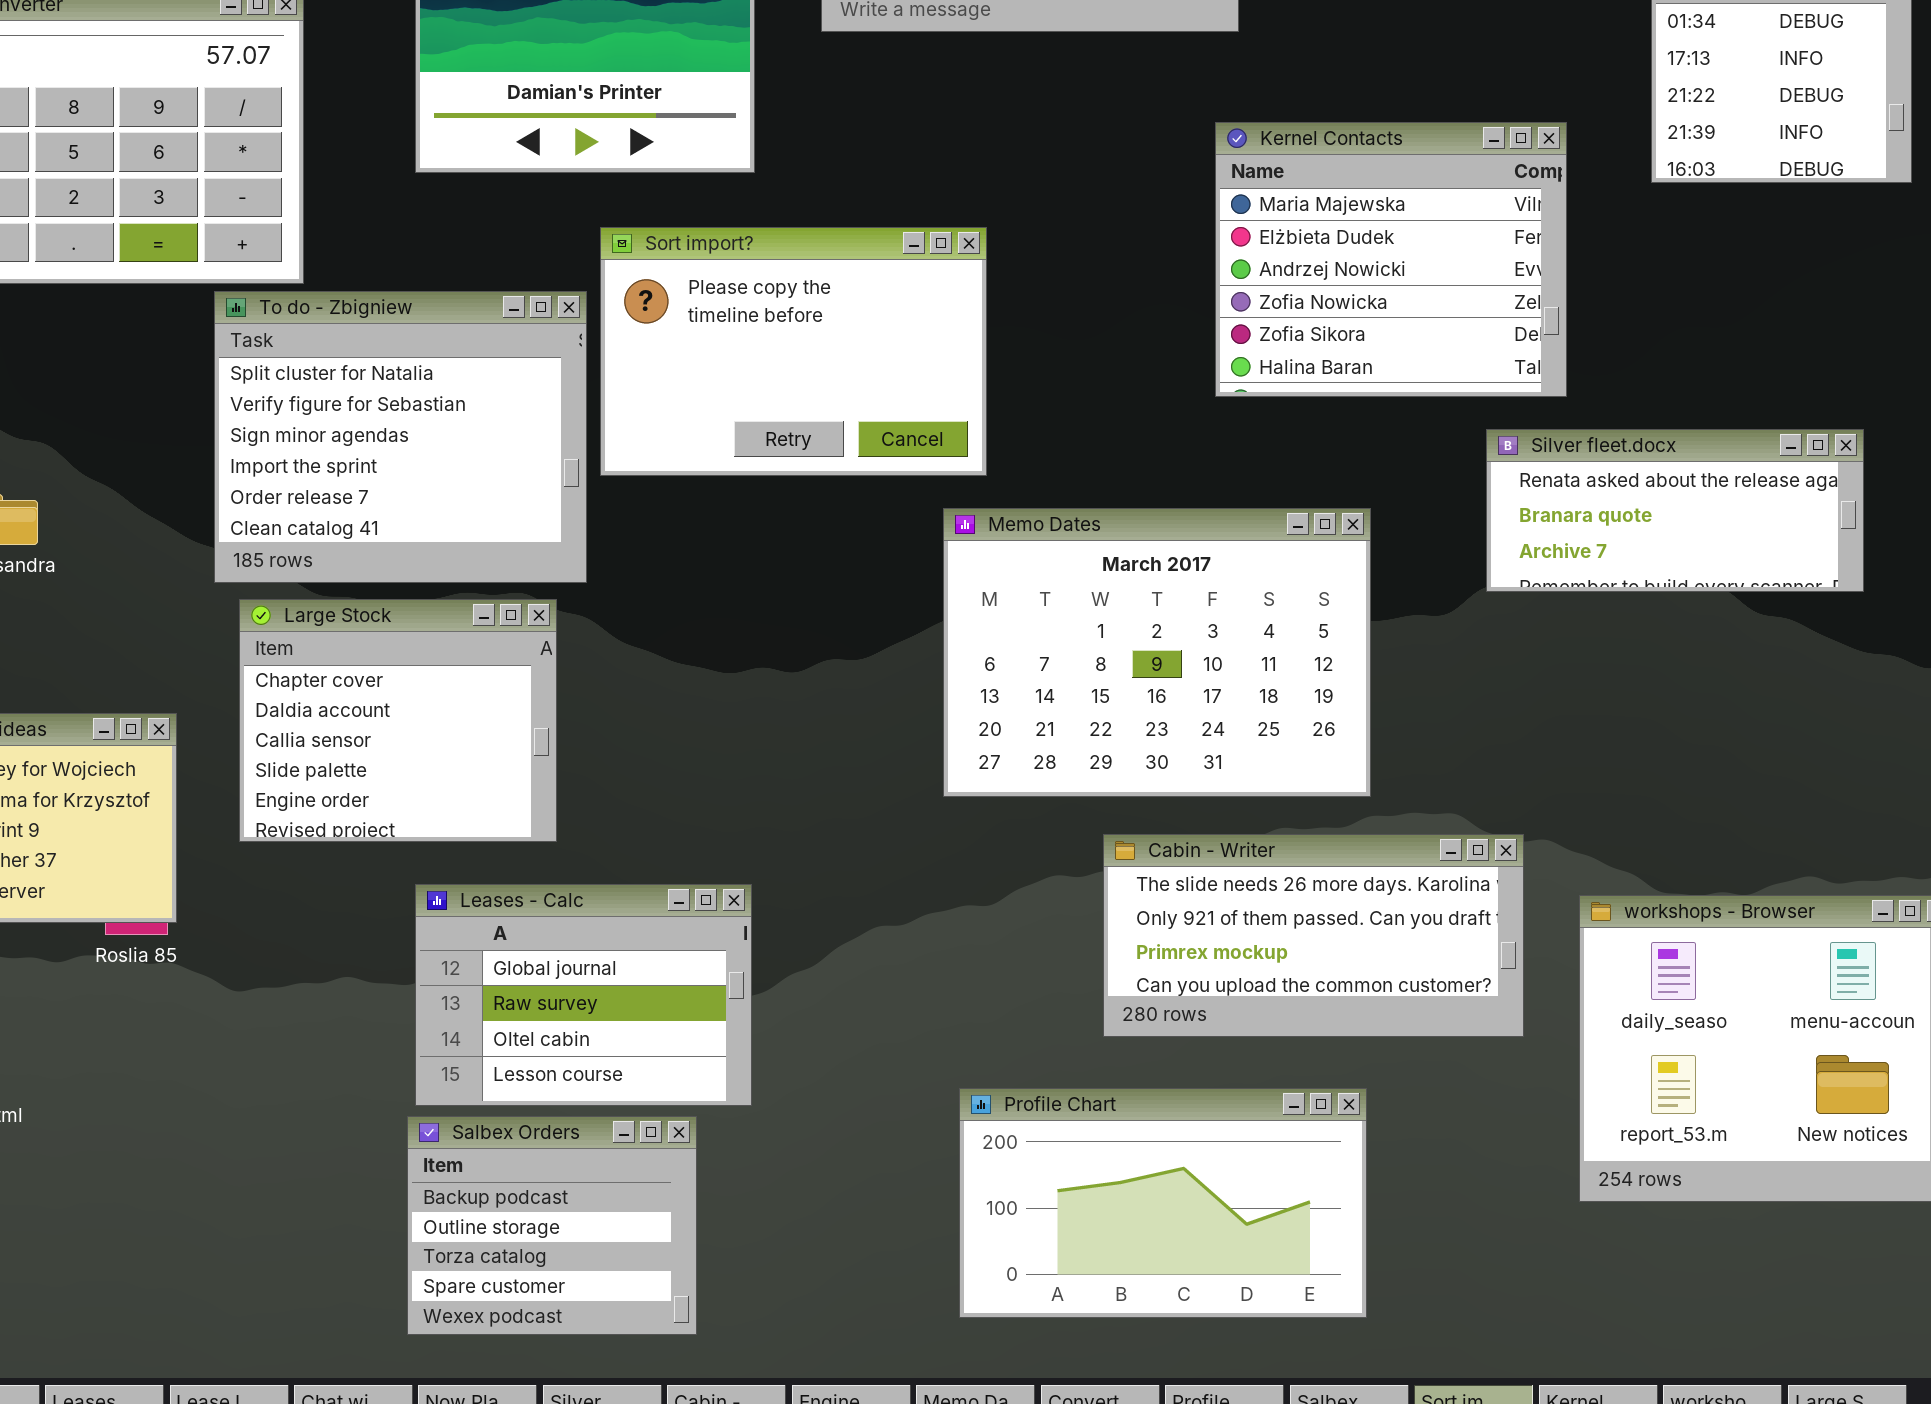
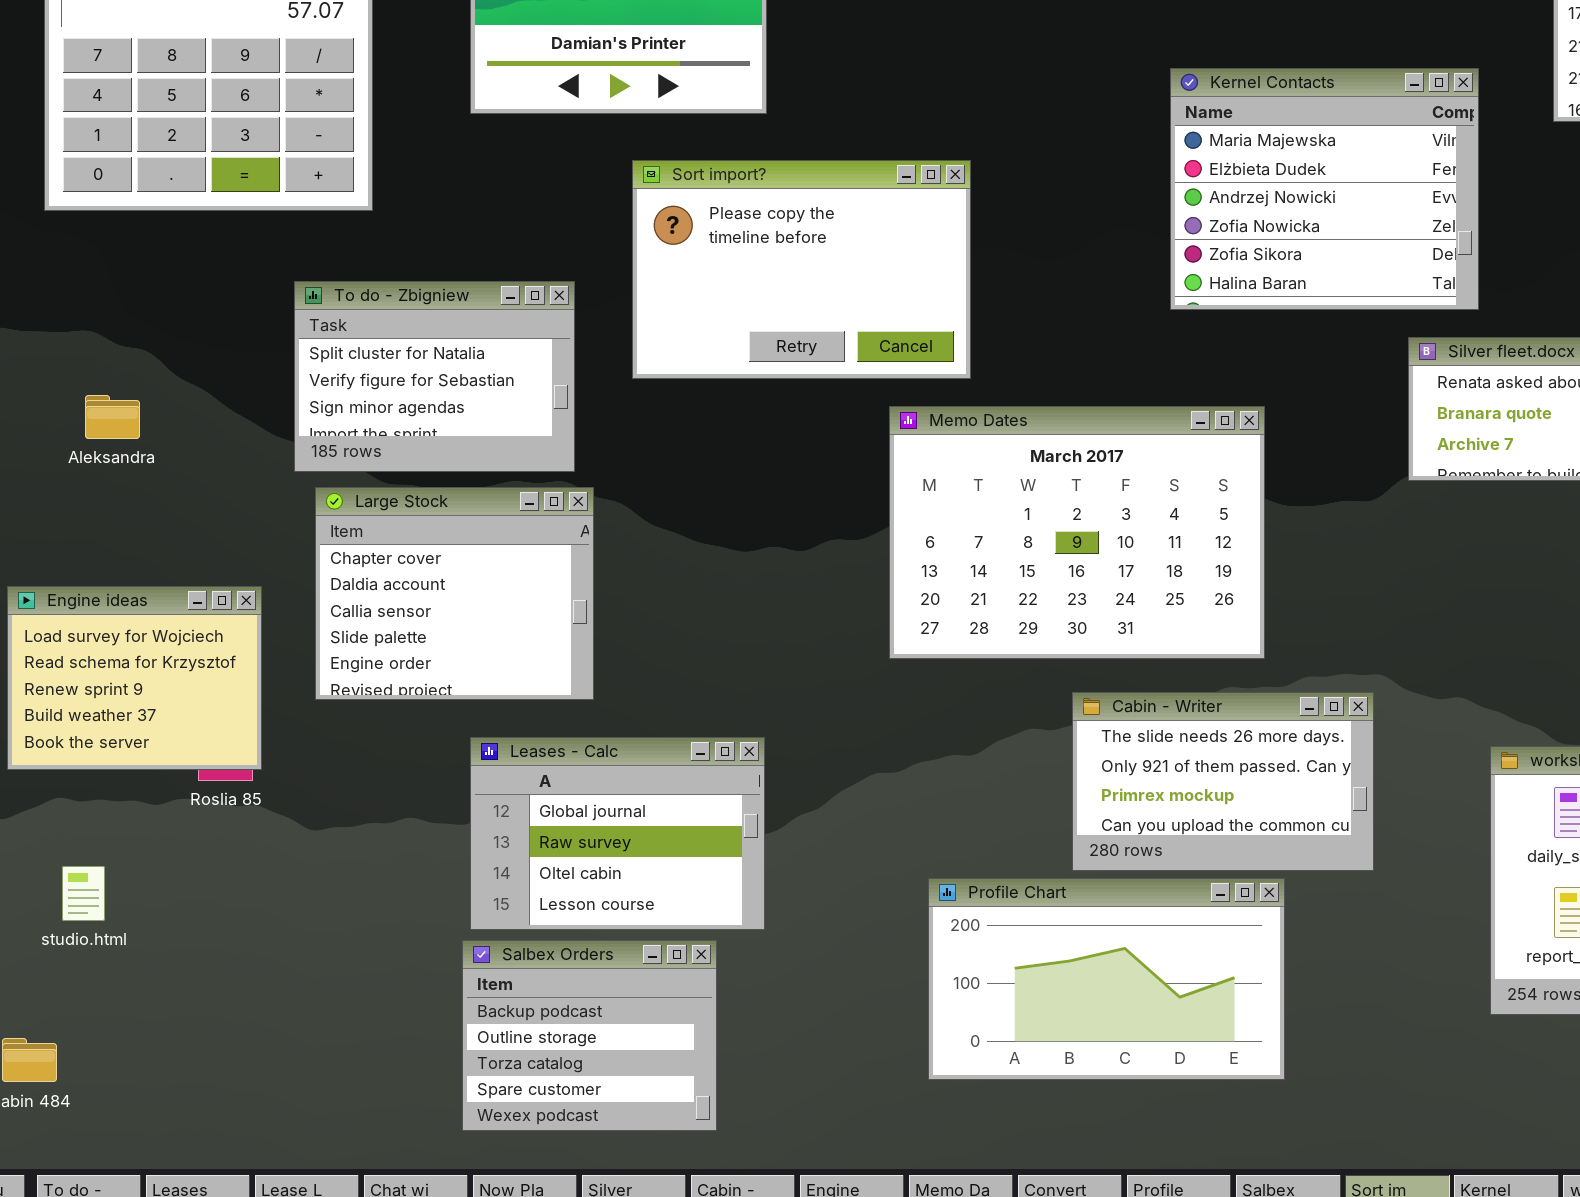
To do - Zbigniew: [214,291,587,583] -> [294,281,575,472], resized
Memo Dates: [943,508,1371,797] -> [889,406,1265,659], moved
Cabin - Writer: [1103,834,1524,1037] -> [1072,692,1374,871], resized
Profile Chart: [959,1088,1367,1318] -> [928,878,1285,1080], moved

